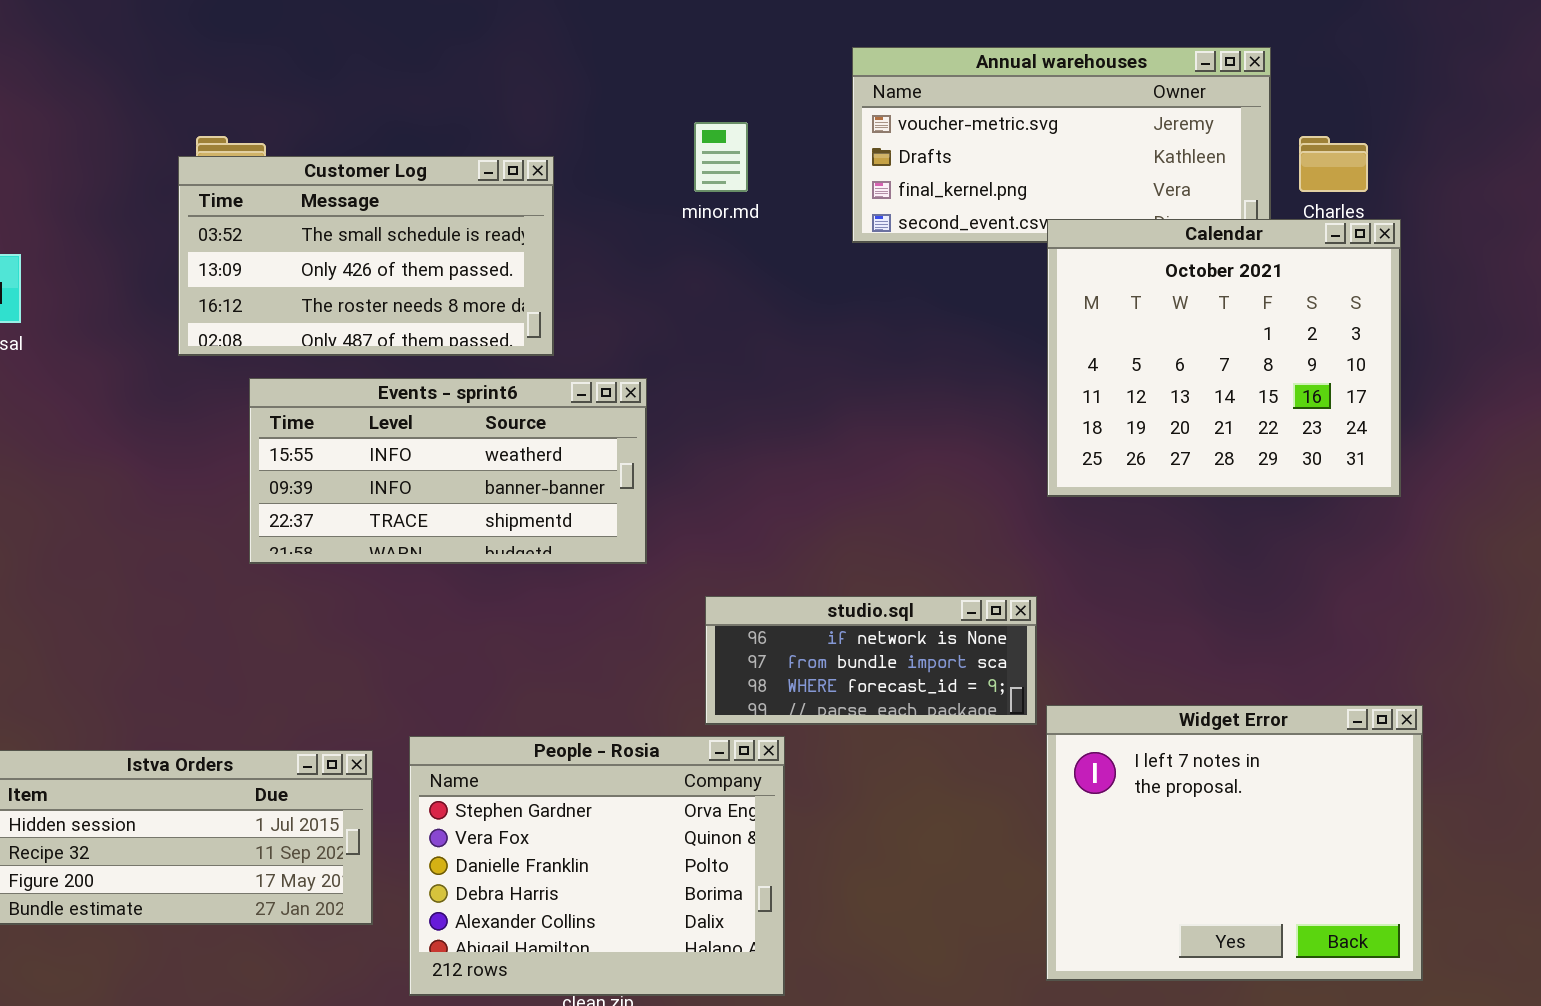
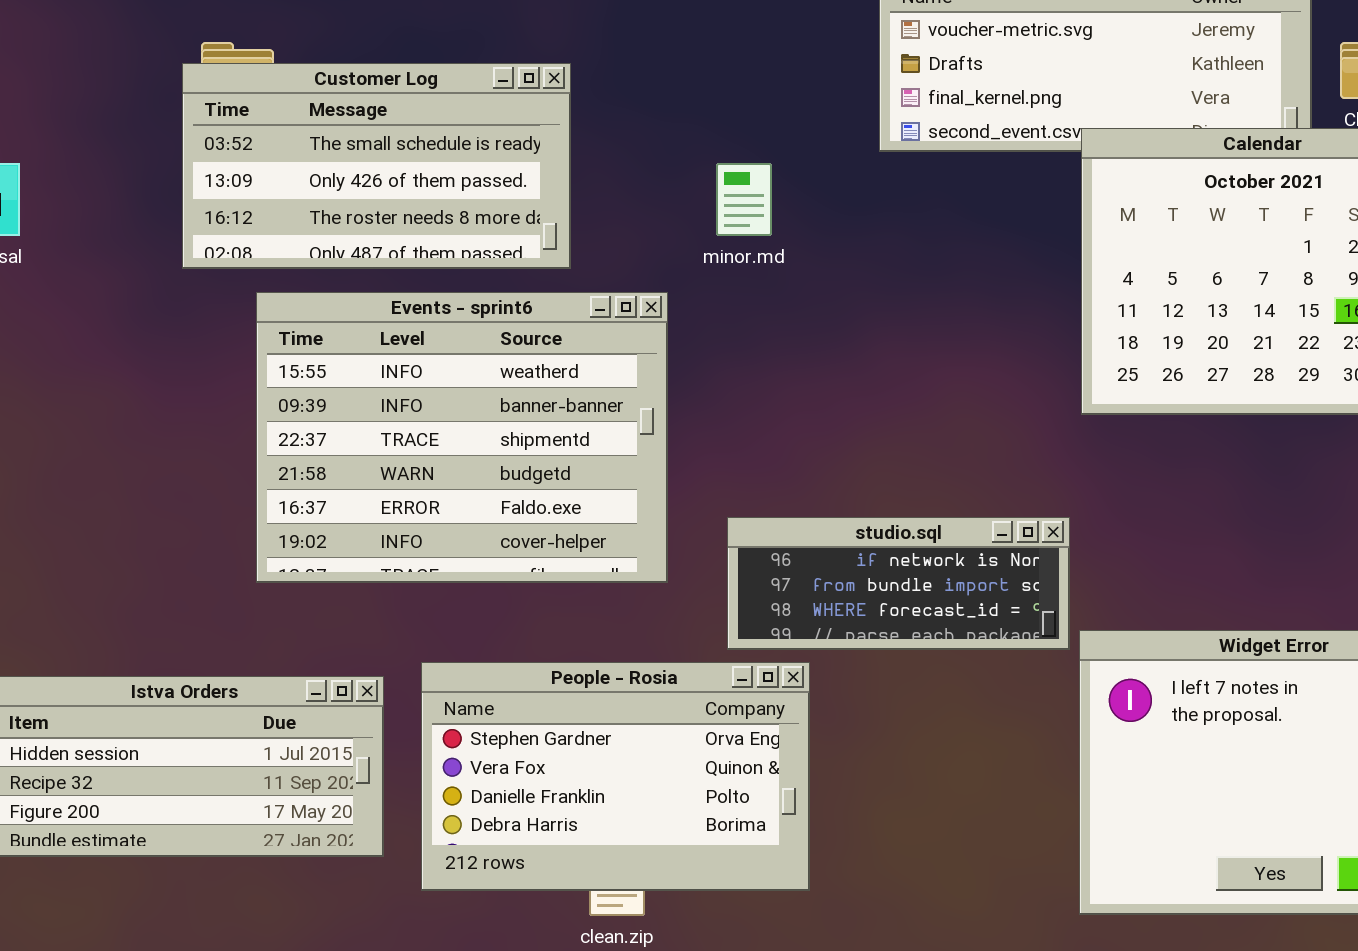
minor.md: [694,122,748,192] -> [716,163,772,236], moved
Events - sprint6: [249,378,647,564] -> [256,292,668,583], resized
People - Rosia: [409,736,785,996] -> [421,662,810,891], resized

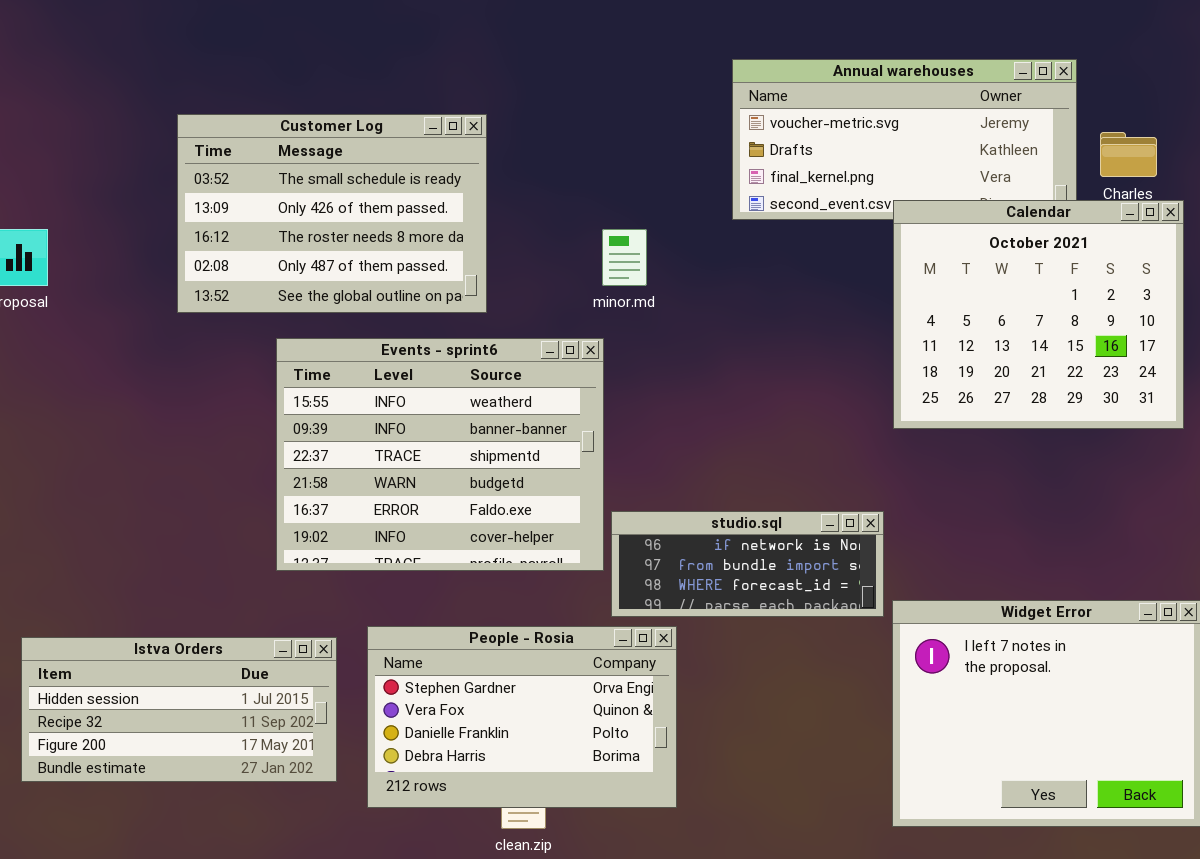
Customer Log: [182,63,571,269] -> [177,114,487,313], resized
Events - sprint6: [256,292,668,583] -> [276,338,604,571], moved

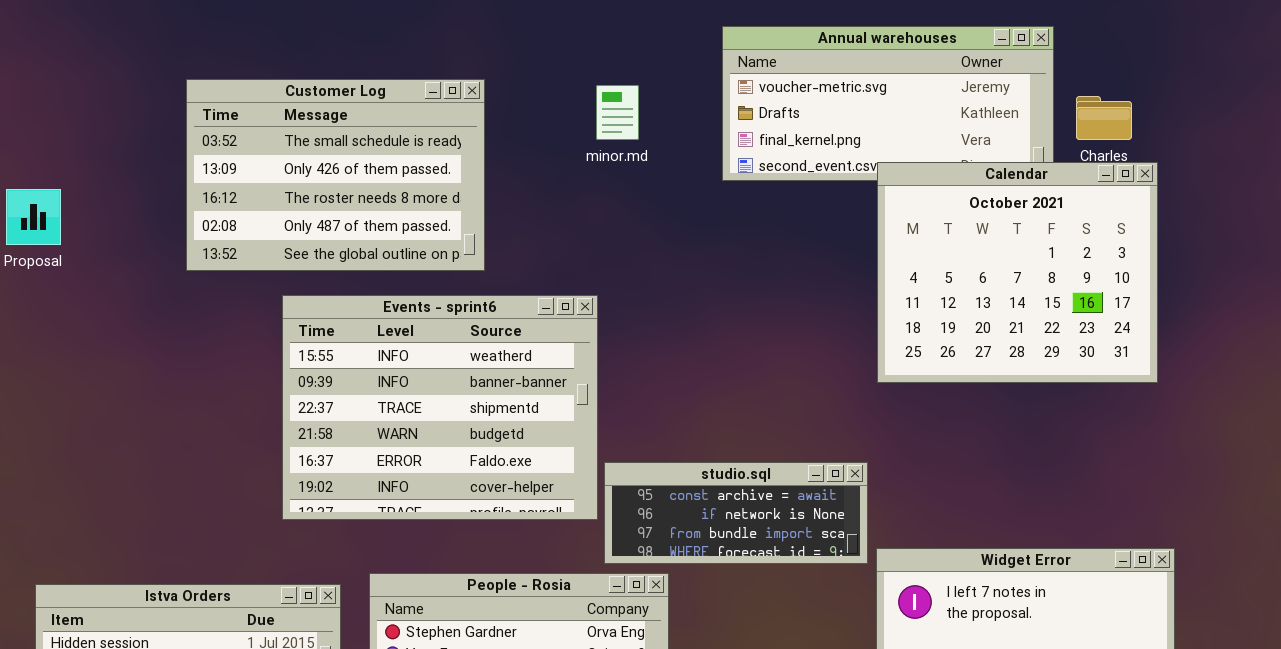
minor.md: [602,229,647,286] -> [596,85,639,140], moved
studio.sql: [611,511,884,617] -> [604,462,868,564], scrolled up 1 row

